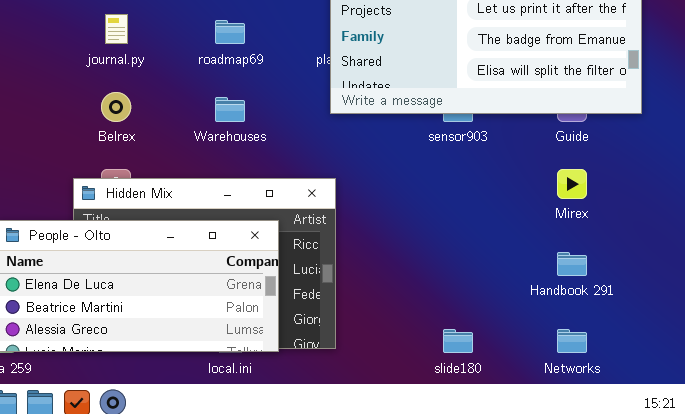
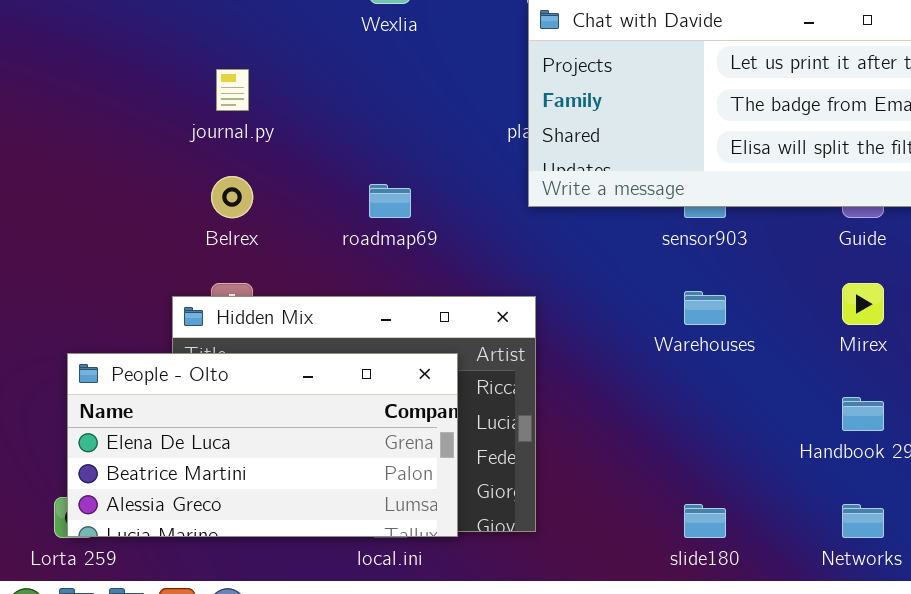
roadmap69: [215,20,245,44] -> [369,184,411,218], moved
Warehouses: [215,97,245,122] -> [684,291,726,325], moved

